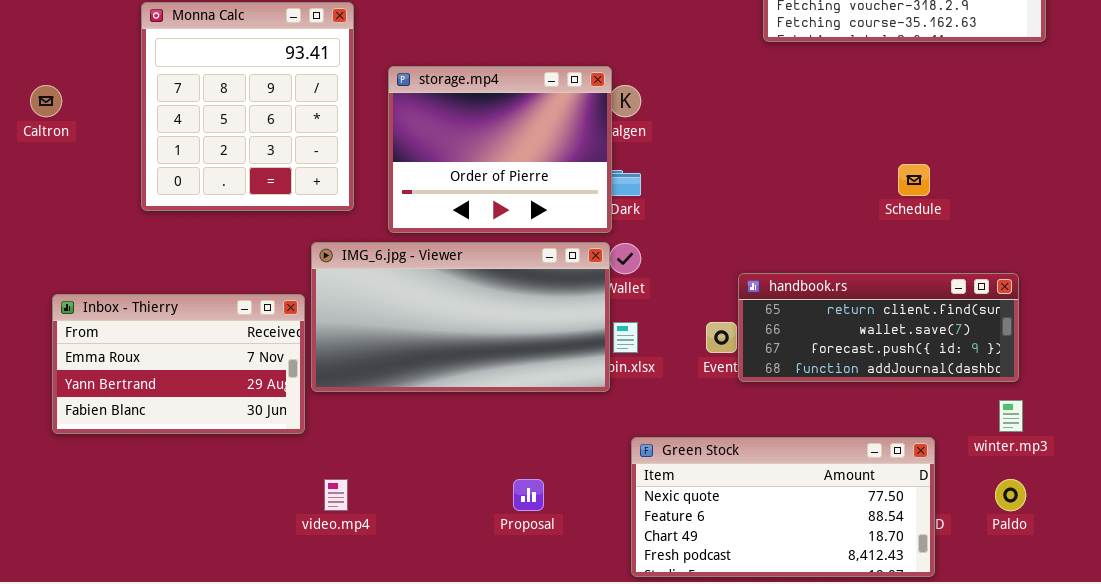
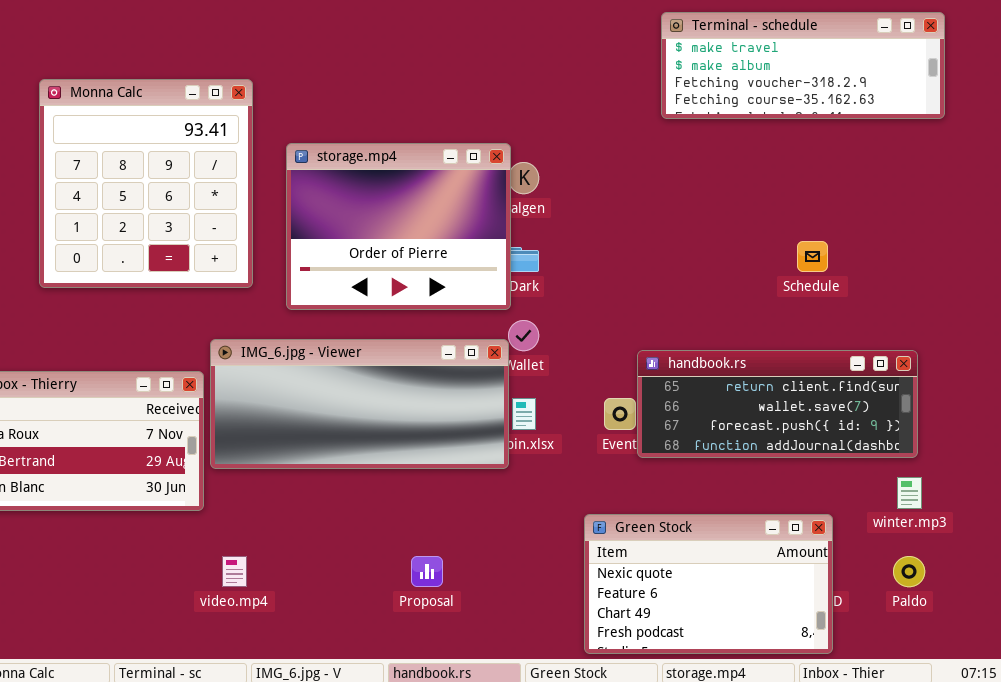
IMG_6.jpg - Viewer: [311,242,610,392] -> [210,339,509,469], resized
Green Stock: [631,437,935,577] -> [584,514,833,654], resized

